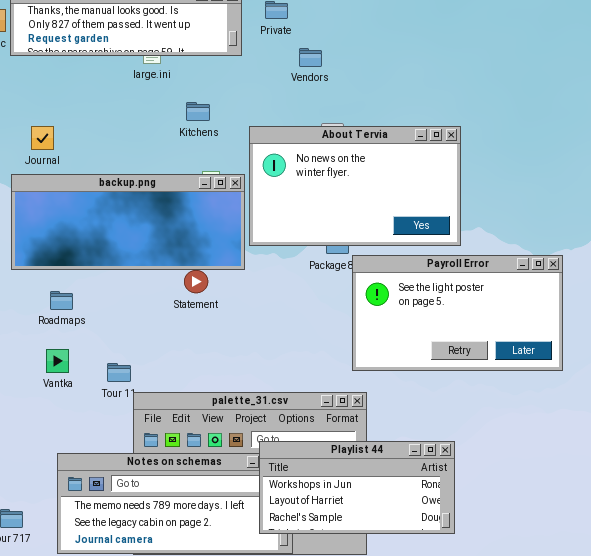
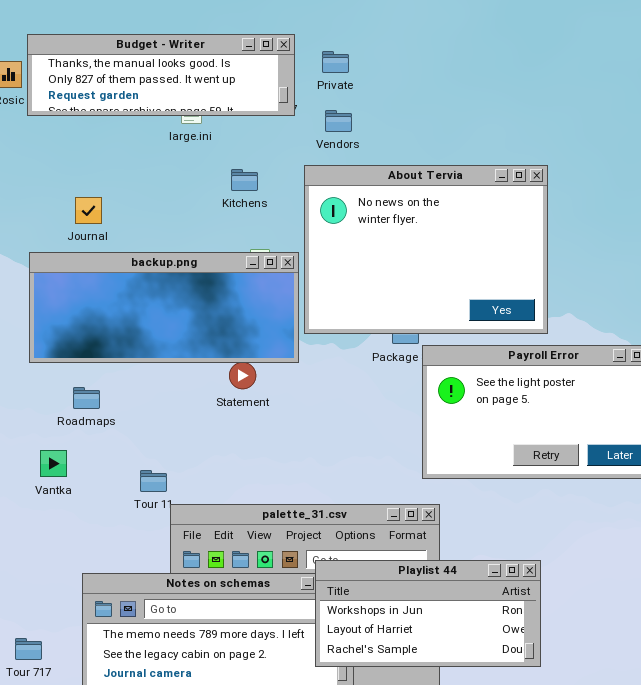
Vendors: [299,48,322,67] -> [325,110,352,132], moved
About Tervia: [249,126,461,246] -> [304,165,548,334], resized
Journal: [31,126,54,150] -> [75,197,102,224], moved
Vantka: [46,349,69,373] -> [40,450,67,477], moved

